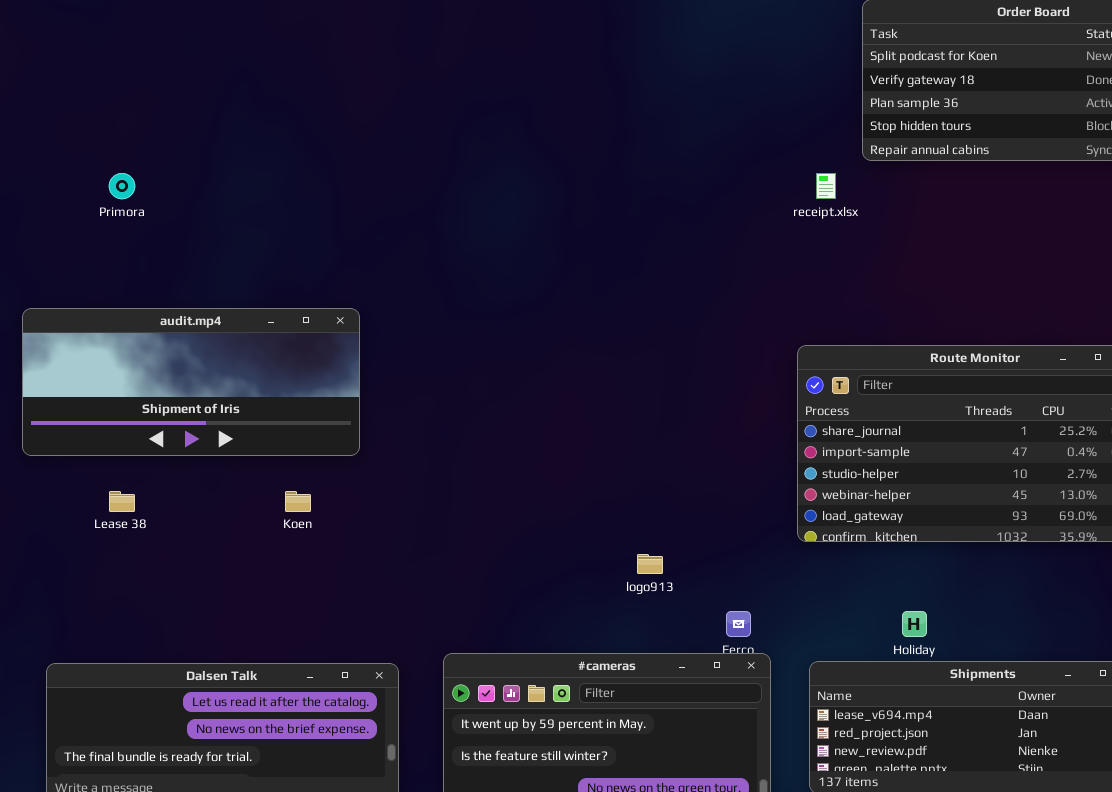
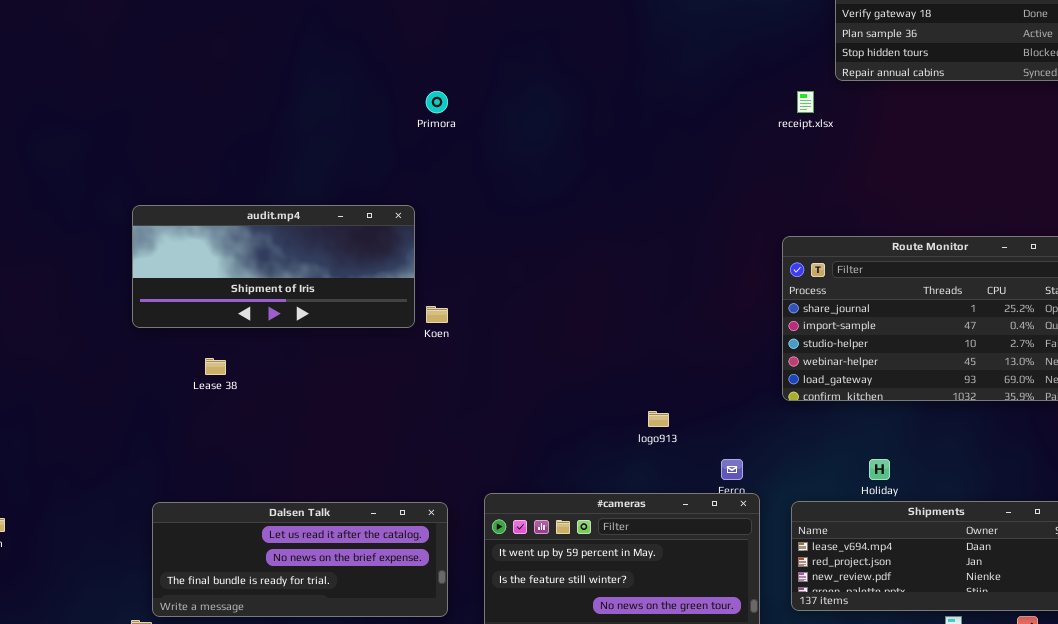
Primora: [109,173,135,199] -> [426,91,448,113], moved
Koen: [285,491,311,512] -> [426,306,448,323], moved

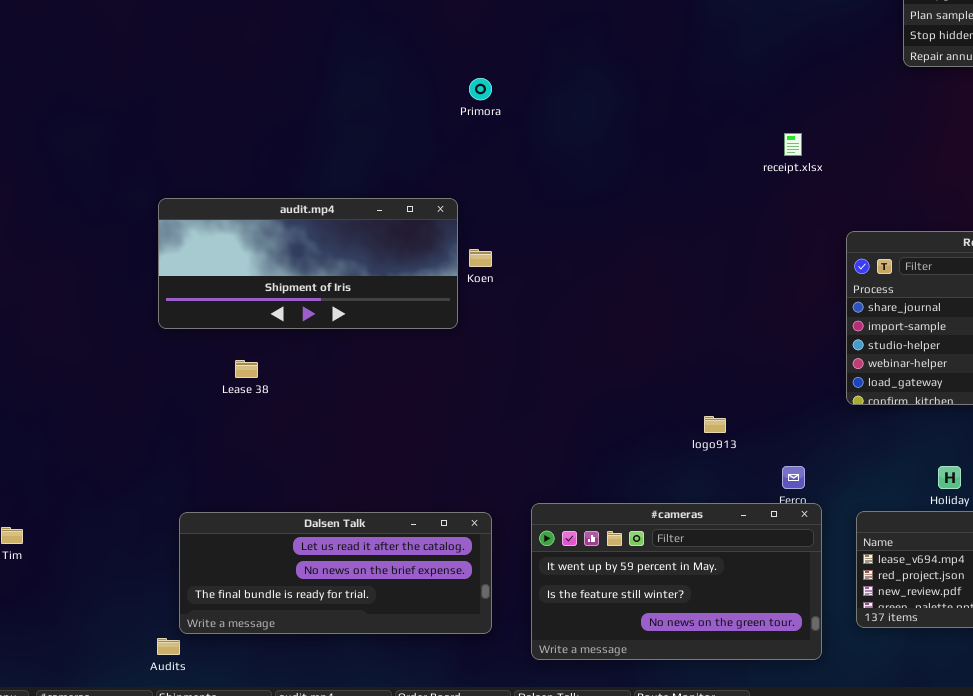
receipt.xlsx: [797,91,814,113] -> [784,133,802,156], moved
Koen: [426,306,448,323] -> [469,249,492,267], moved

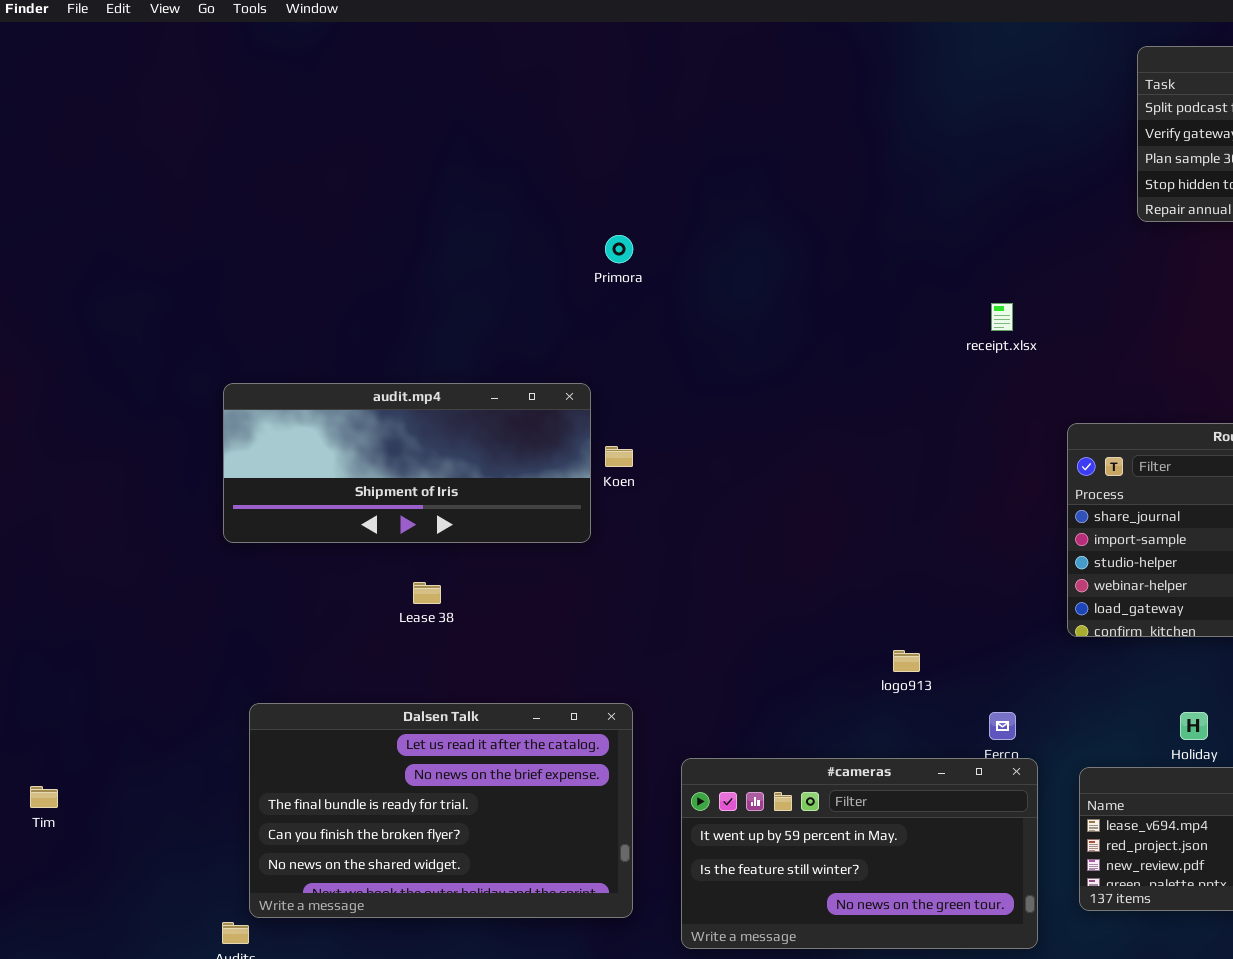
Lease 38: [235,360,258,378] -> [413,582,441,604], moved
Dalsen Talk: [179,512,492,634] -> [249,703,633,918], resized

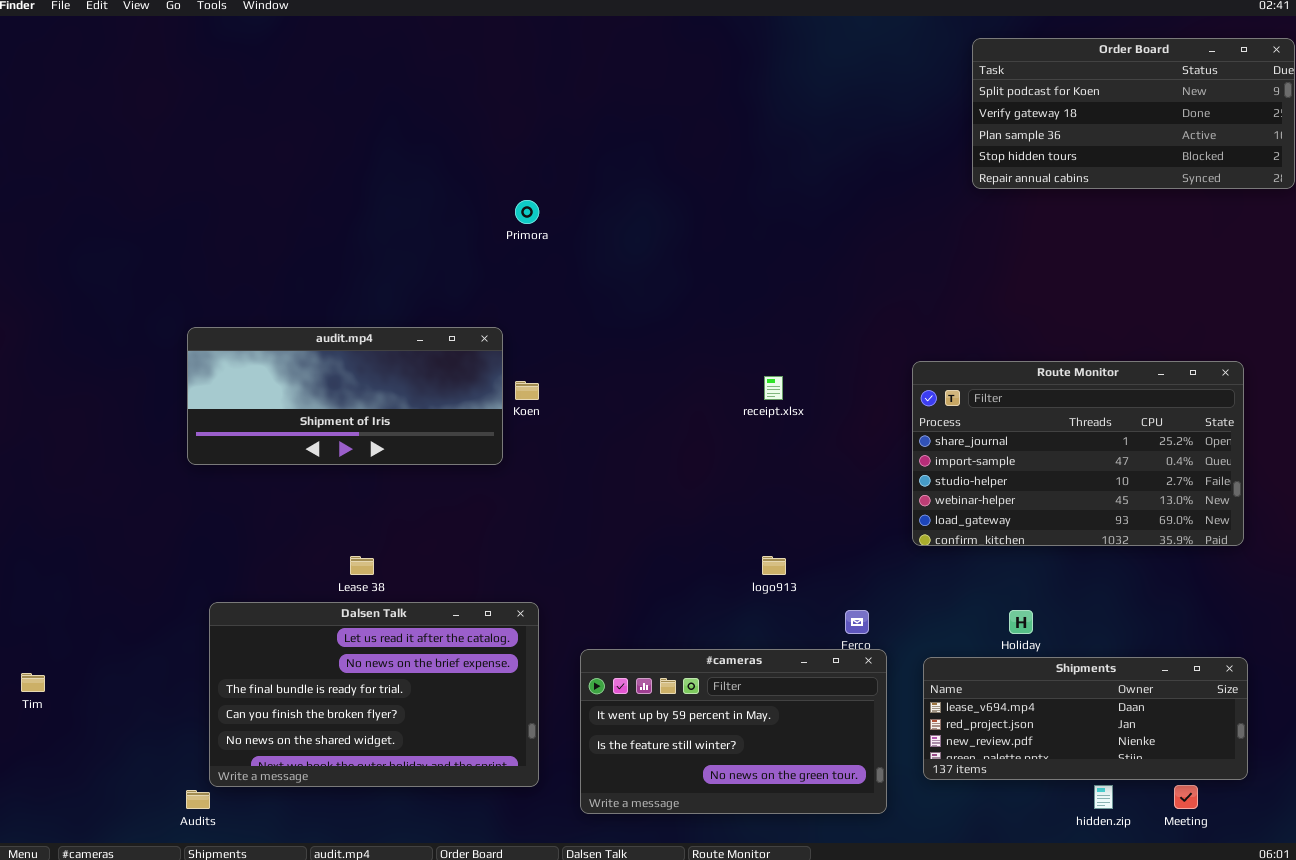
receipt.xlsx: [991,303,1013,331] -> [764,376,783,400], moved
Lease 38: [413,582,441,604] -> [350,556,374,575], moved

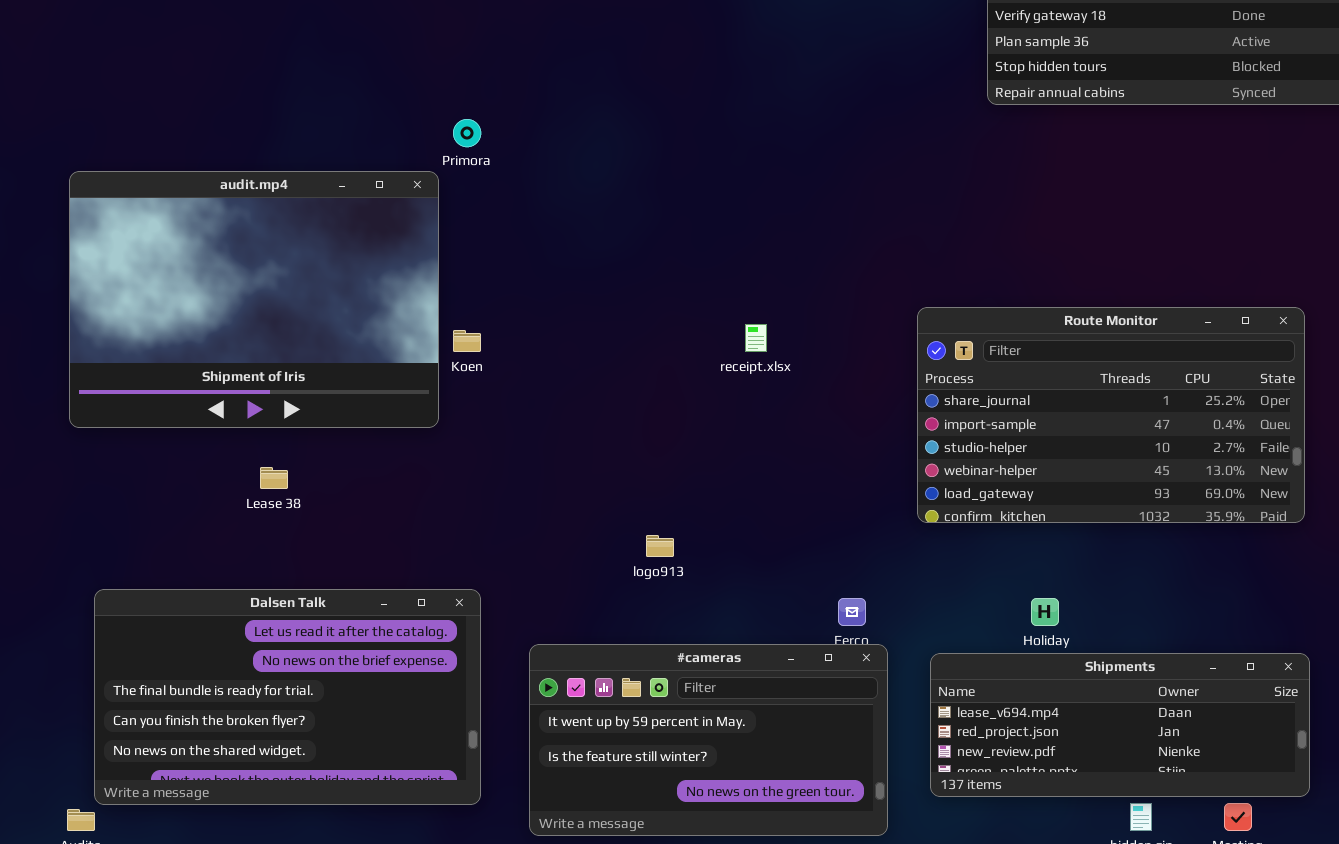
audit.mp4: [187,327,503,465] -> [69,171,439,428], resized
Lease 38: [350,556,374,575] -> [260,467,288,489], moved
logo913: [762,556,786,575] -> [646,535,674,557], moved

